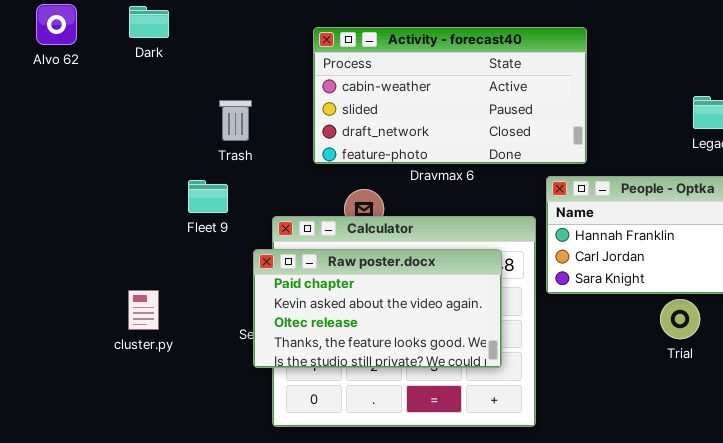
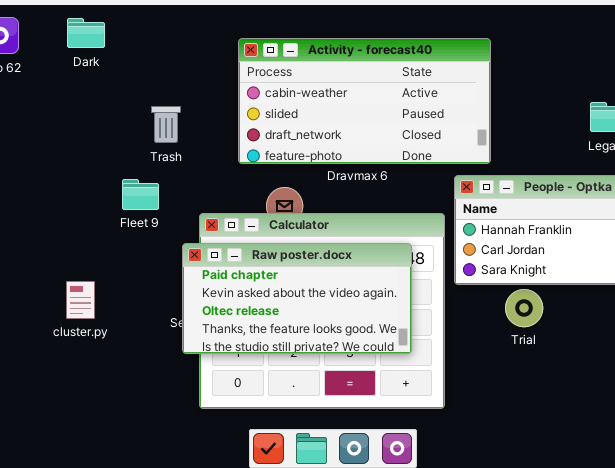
Trial: [660,299,700,339] -> [505,289,543,327], moved

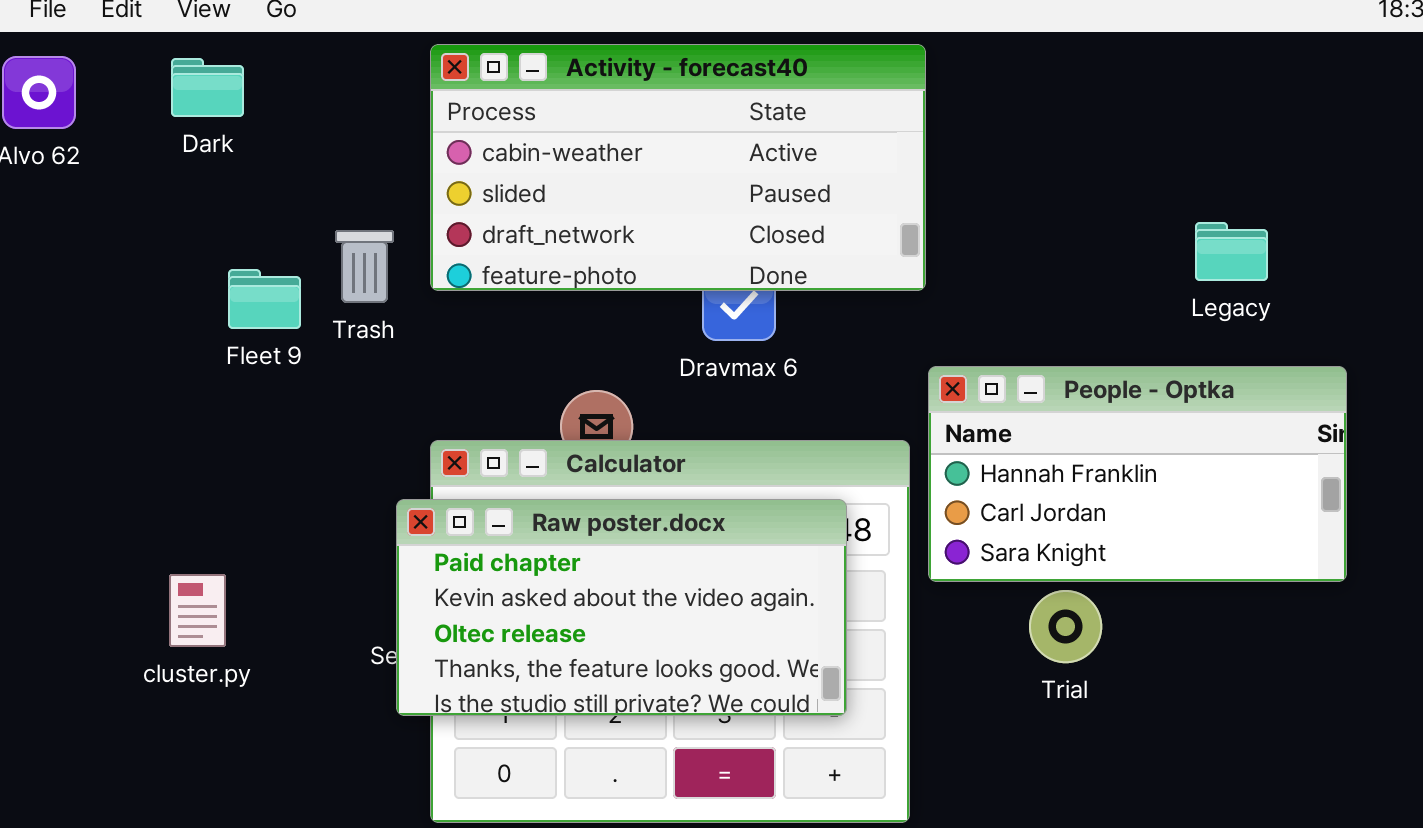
Activity - forecast40: [238,38,491,164] -> [430,44,926,291], moved
Fleet 9: [122,179,159,210] -> [228,269,301,329], moved

